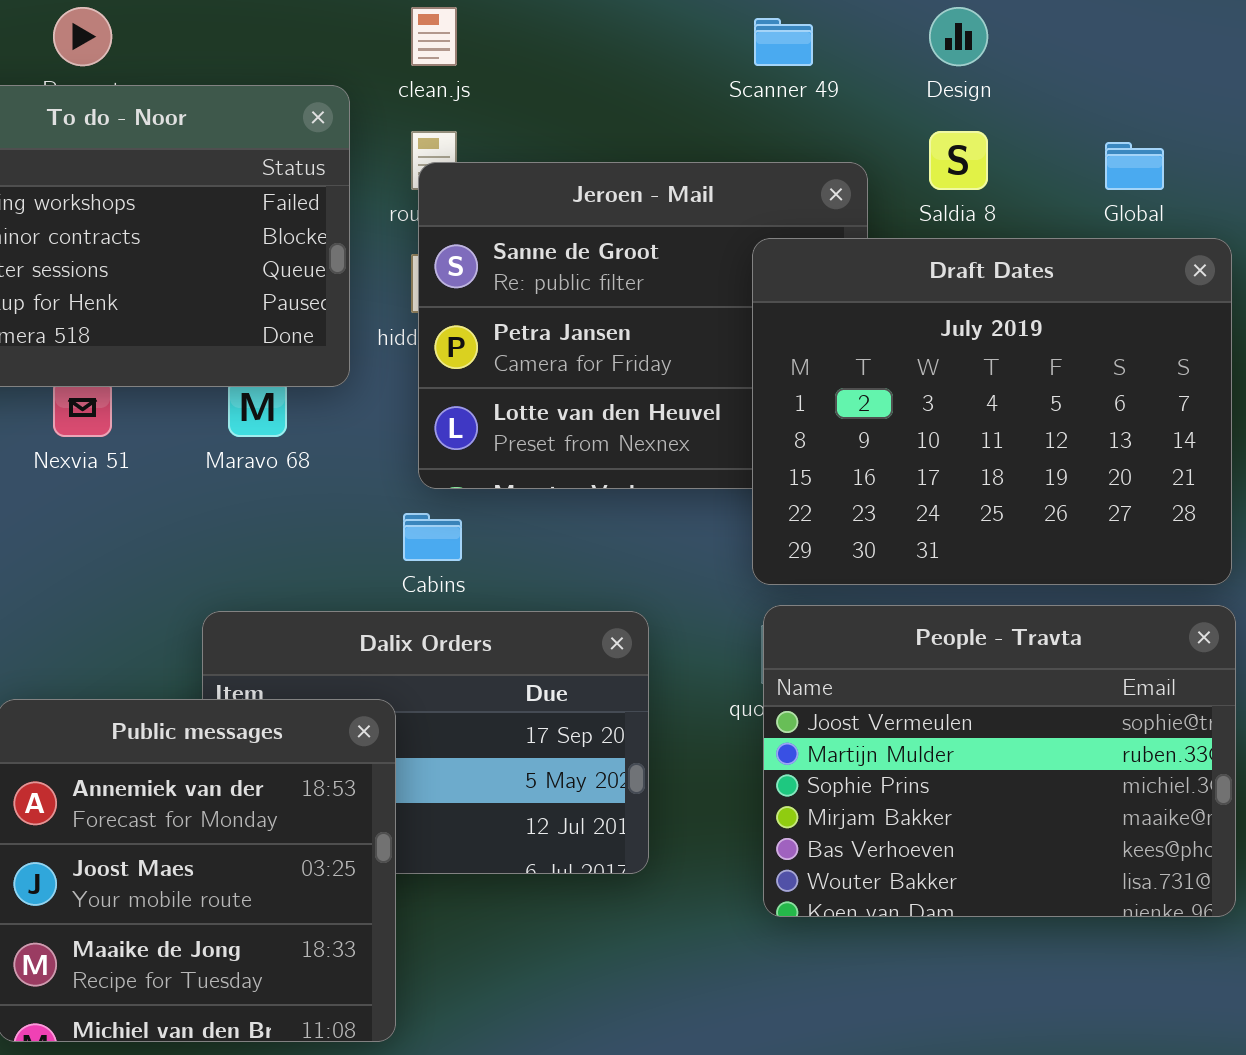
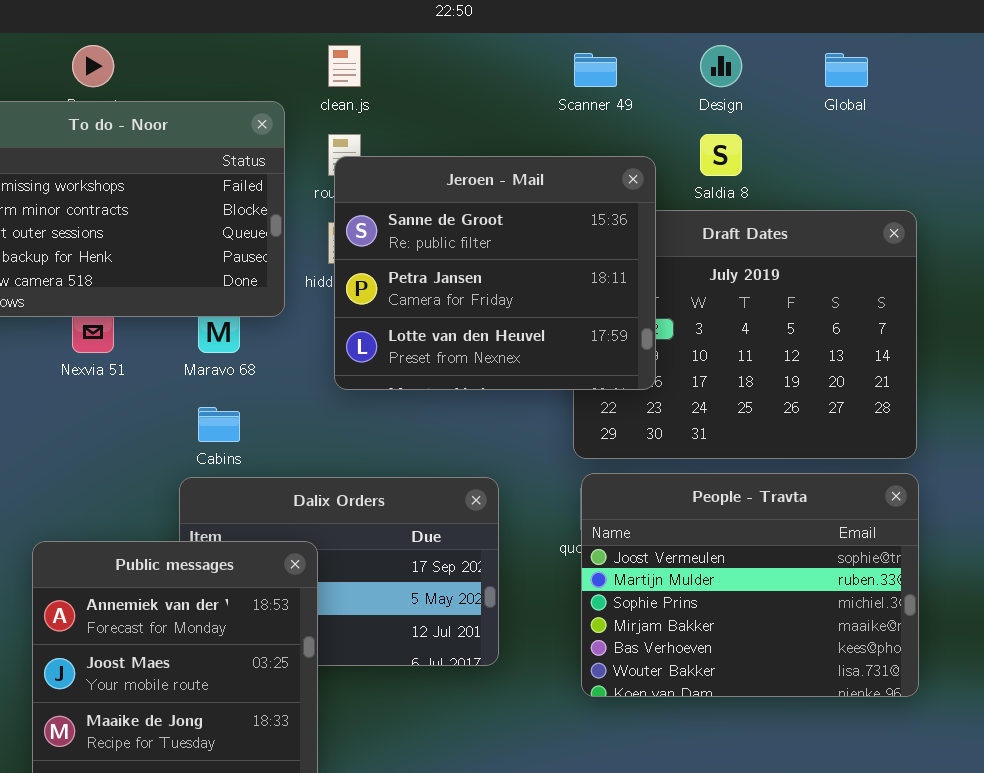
Global: [1105,142,1164,190] -> [825,53,868,87], moved
Jeroen - Mail: [418,162,868,489] -> [334,156,656,390], raised
Cabins: [403,513,462,561] -> [198,407,240,442], moved

